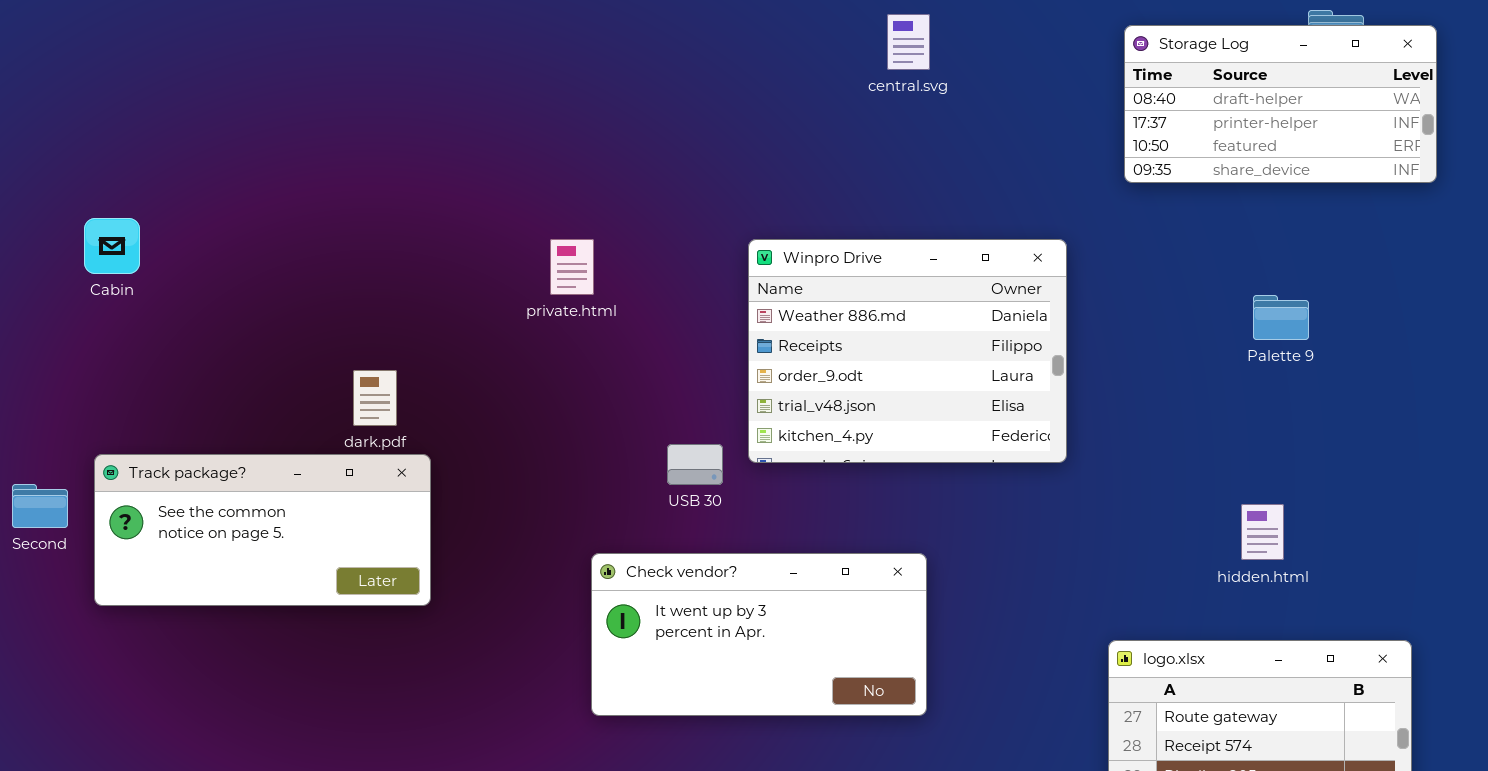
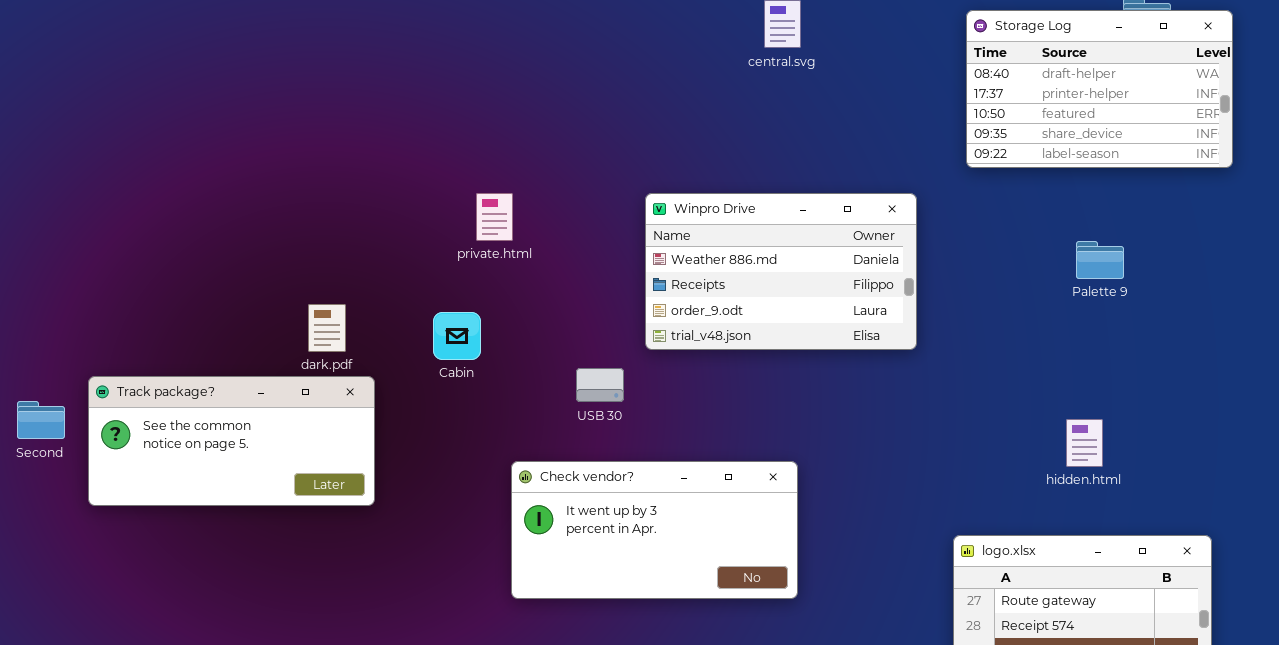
Storage Log: [1124,25,1437,183] -> [966,10,1233,168], resized
Cabin: [84,218,140,274] -> [433,312,481,360], moved
Winpro Drive: [748,239,1067,463] -> [645,193,917,350], resized

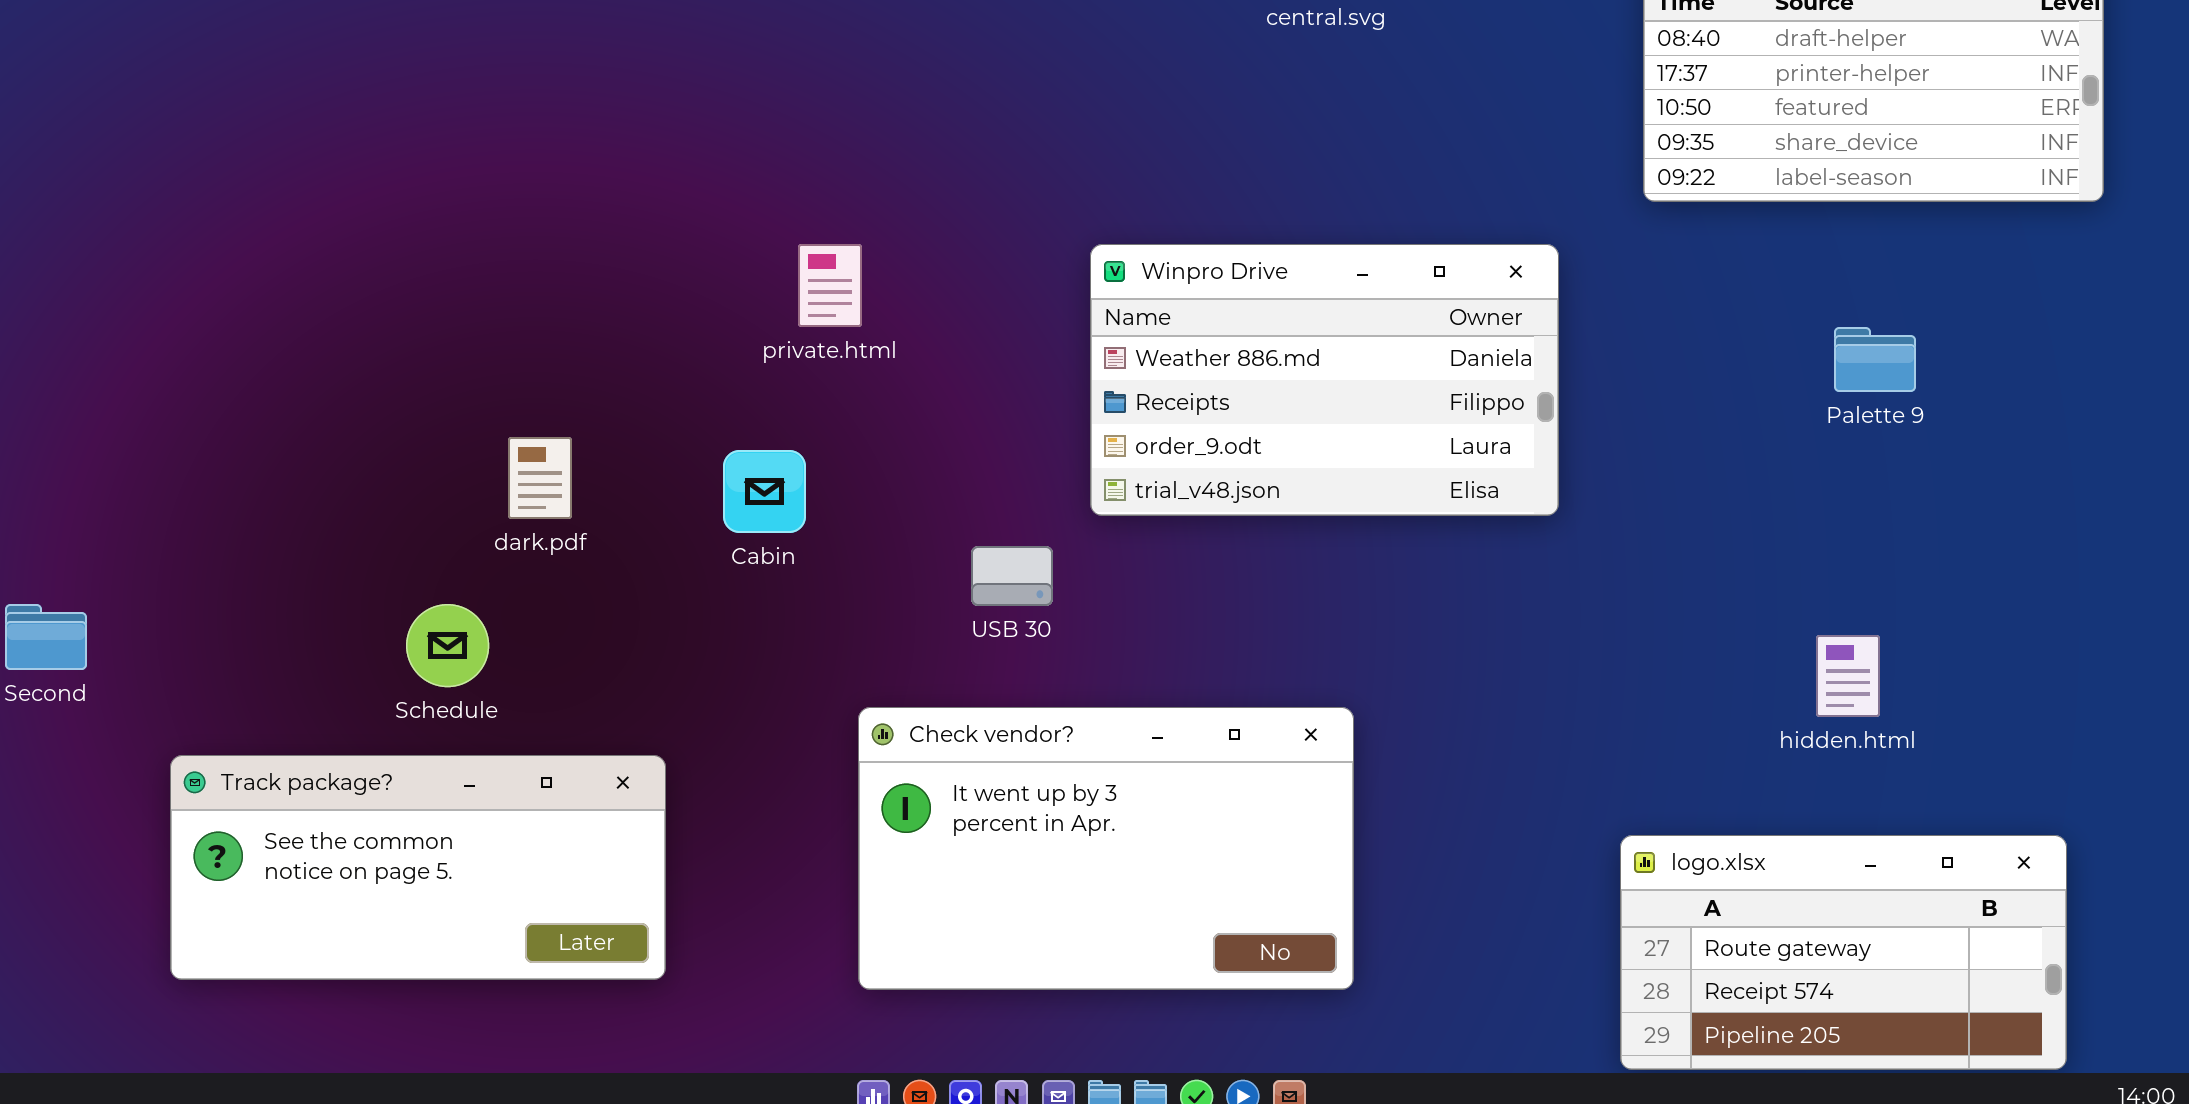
Track package?: [88,376,375,506] -> [170,755,666,980], moved
Check vendor?: [511,461,798,599] -> [858,707,1354,990], resized

